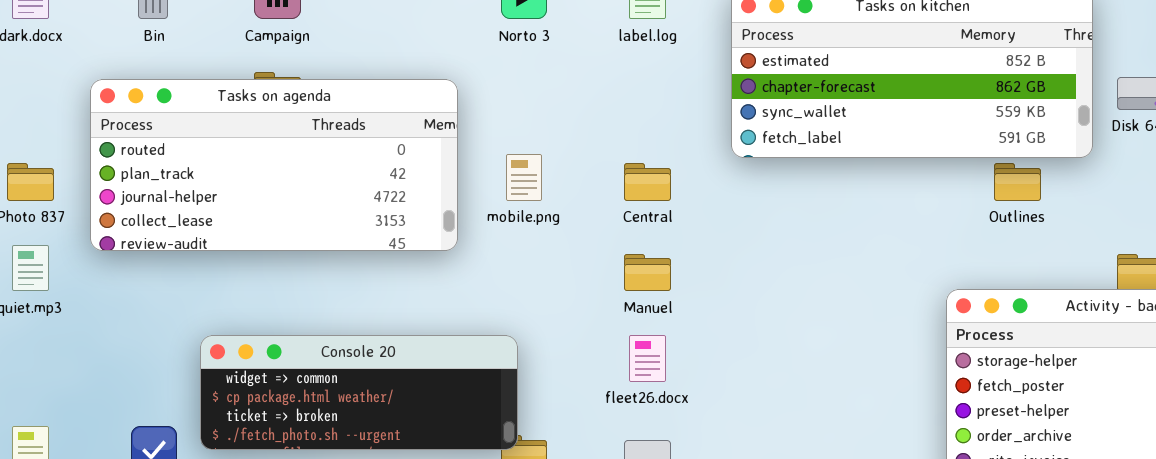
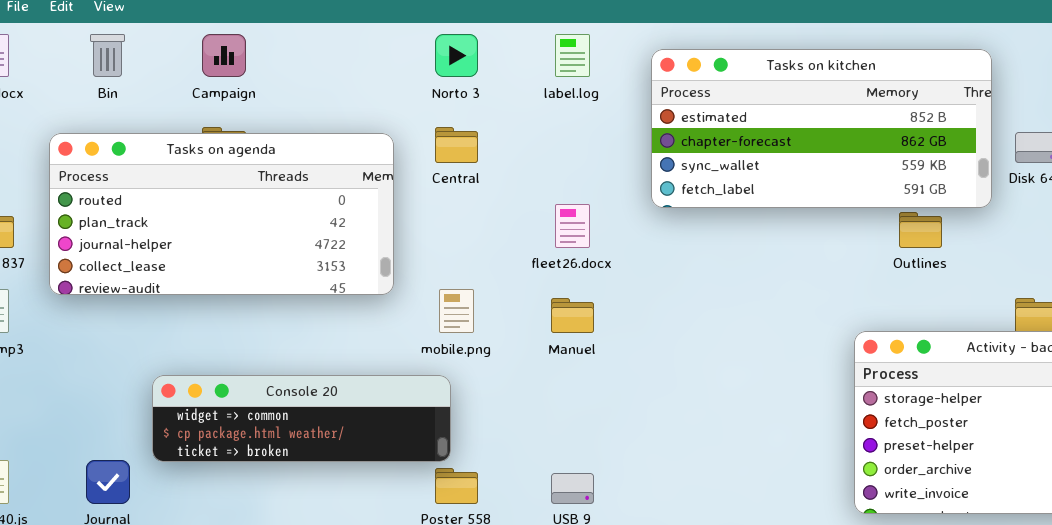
mobile.png: [506,154,542,201] -> [439,289,474,333], moved
Central: [624,163,671,201] -> [435,127,478,163], moved
Console 20: [200,335,518,450] -> [152,375,451,462], resized
fleet26.docx: [629,335,666,382] -> [555,204,590,248], moved

